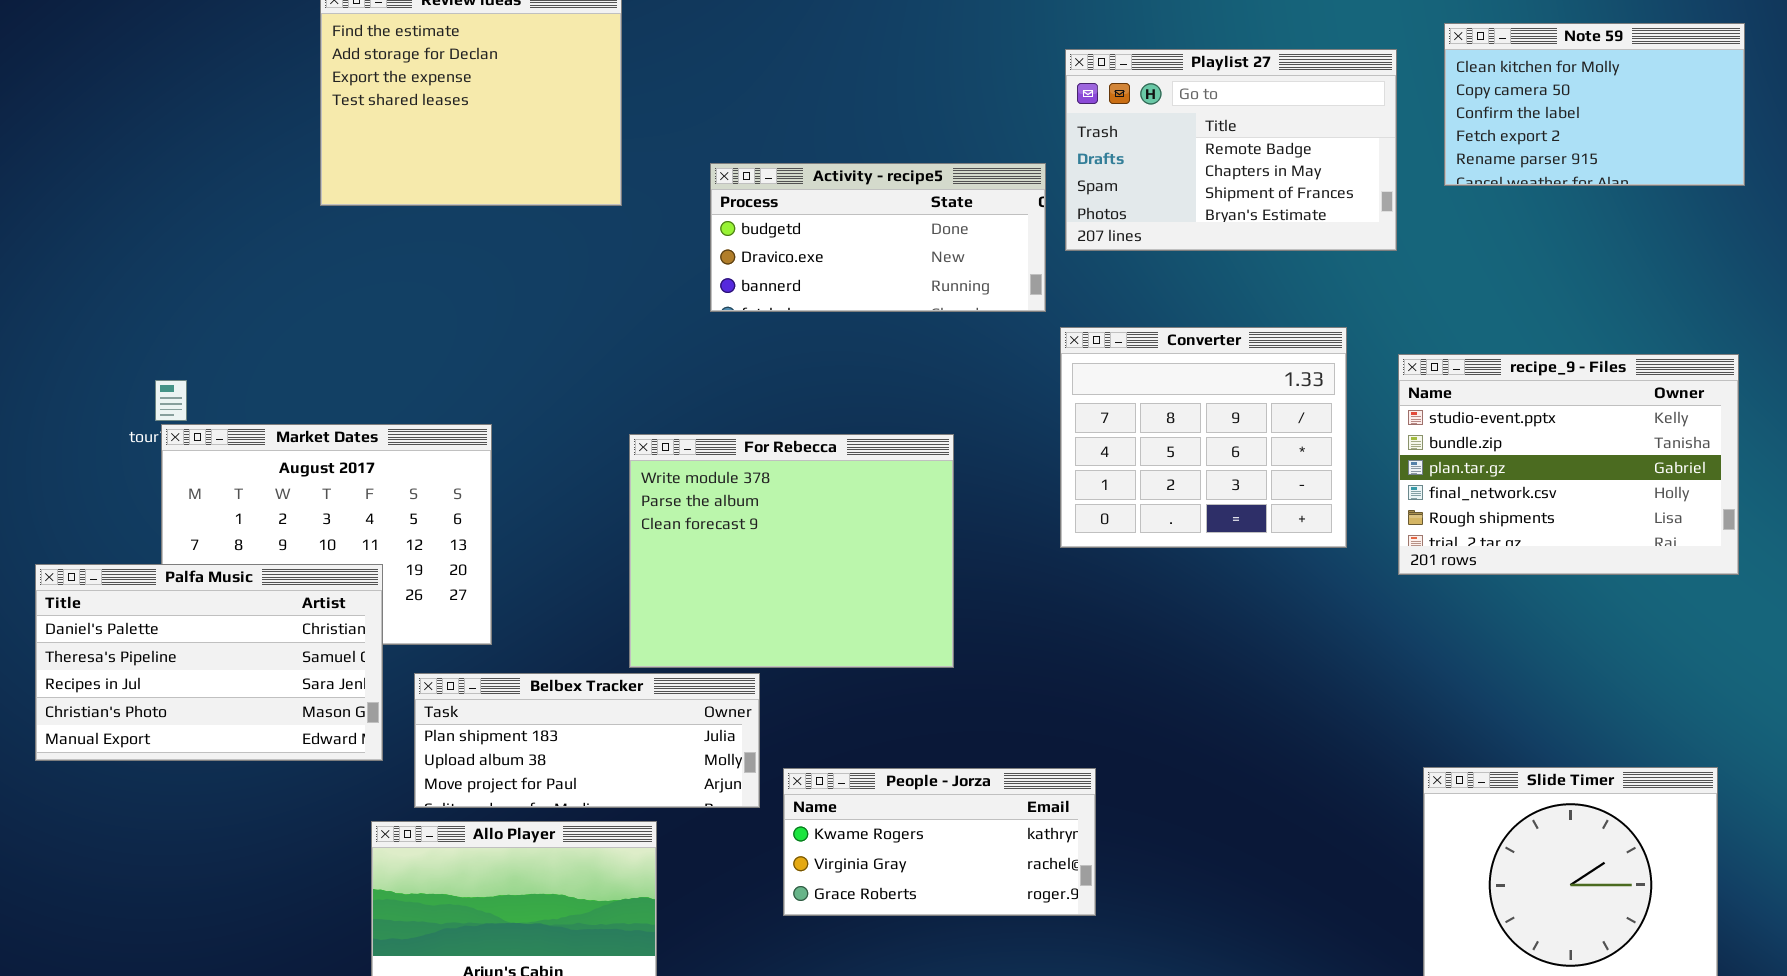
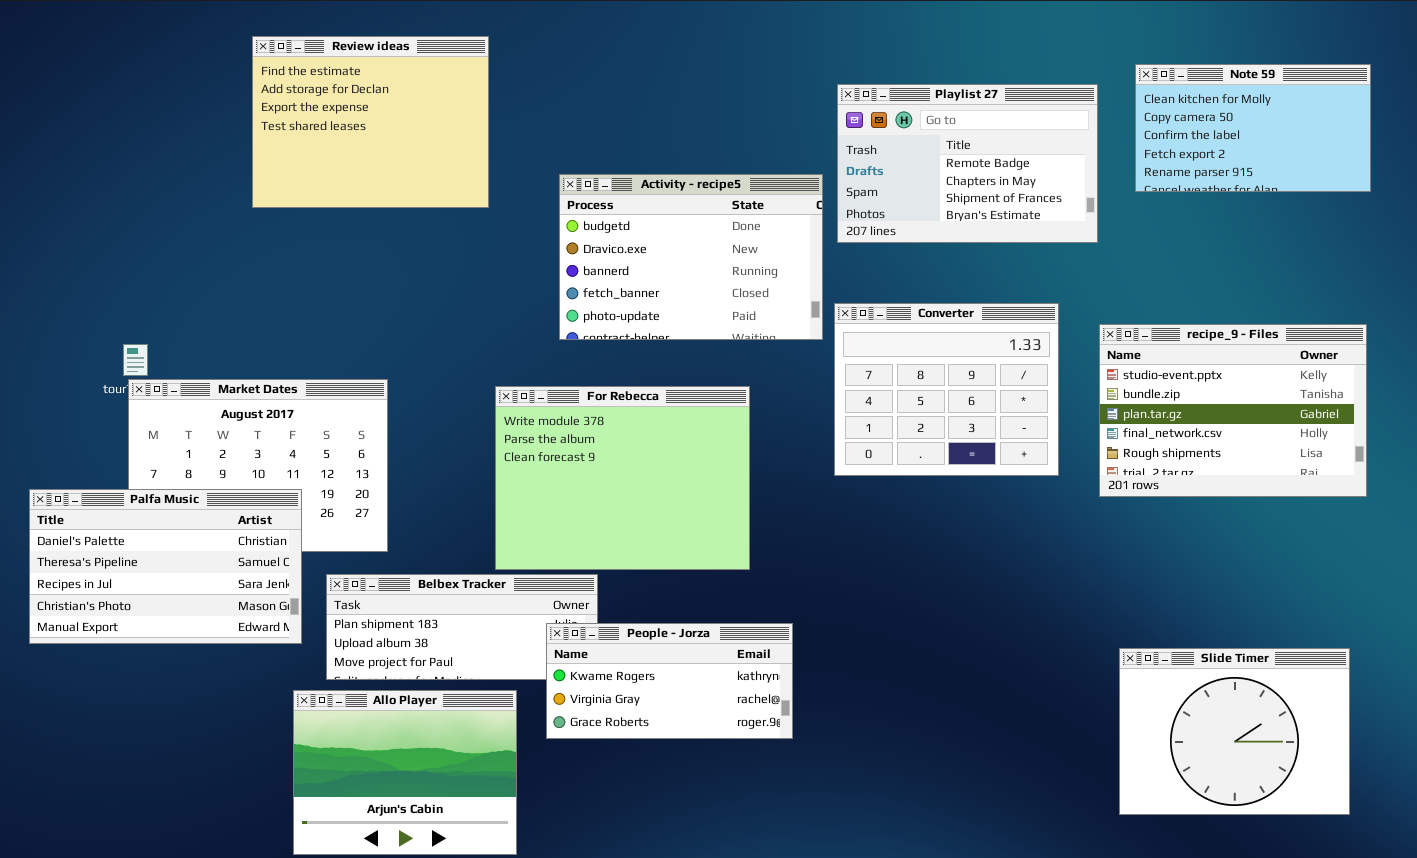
Activity - recipe5: [710,163,1046,312] -> [559,174,823,340], resized
People - Jorza: [783,768,1096,916] -> [546,623,793,739], moved

